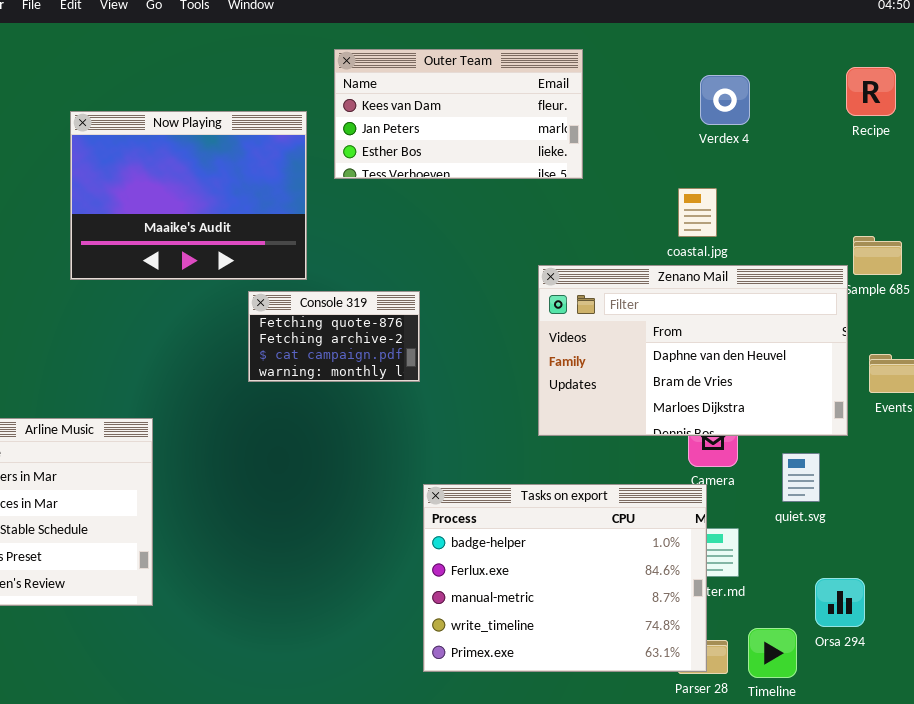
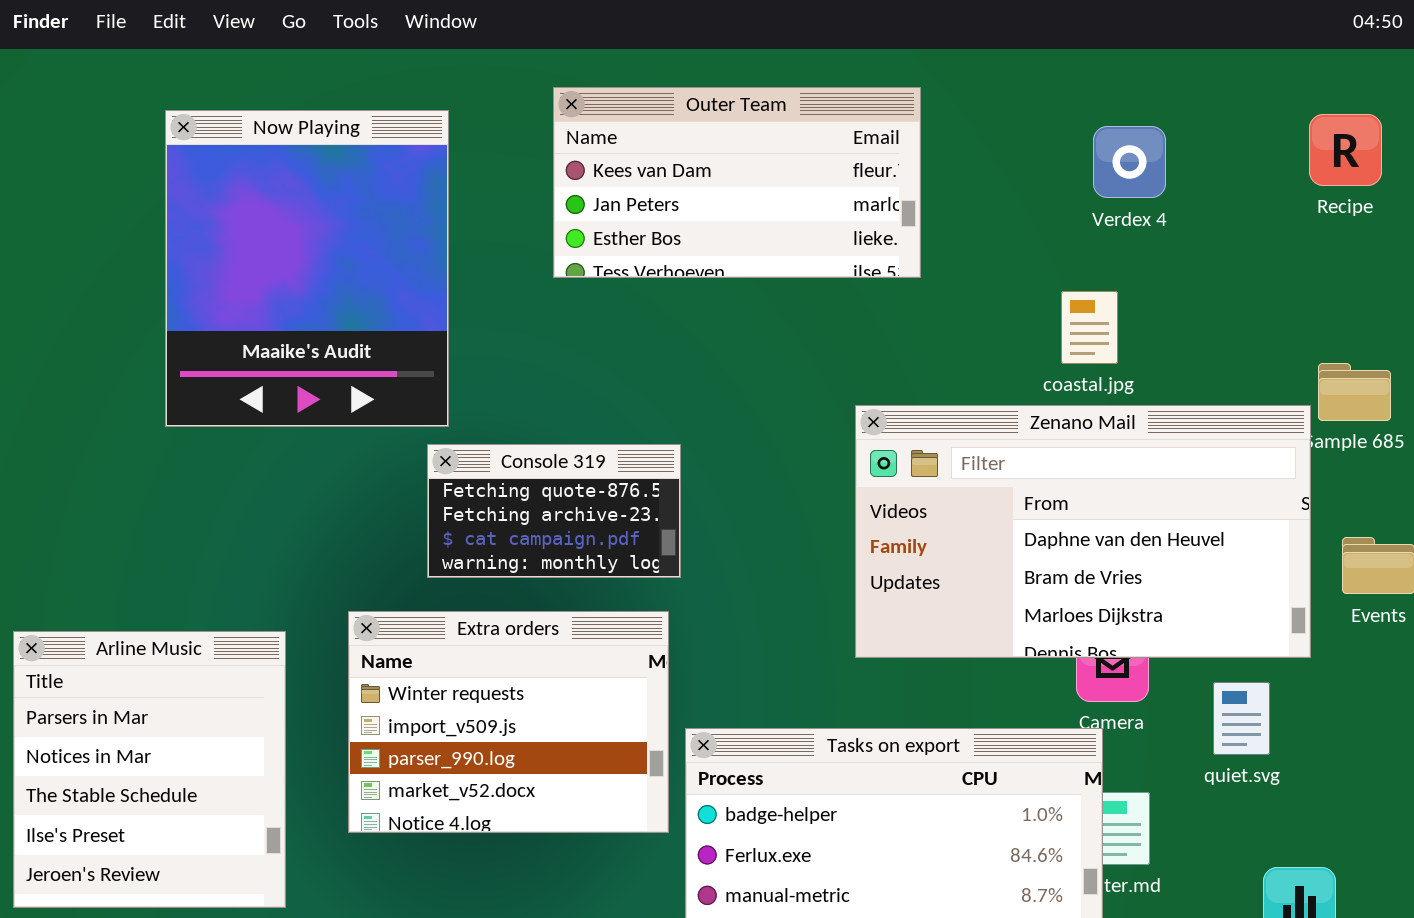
Now Playing: [70,111,307,280] -> [165,110,449,427], resized
Extra orders: none -> [348,611,669,833], opened

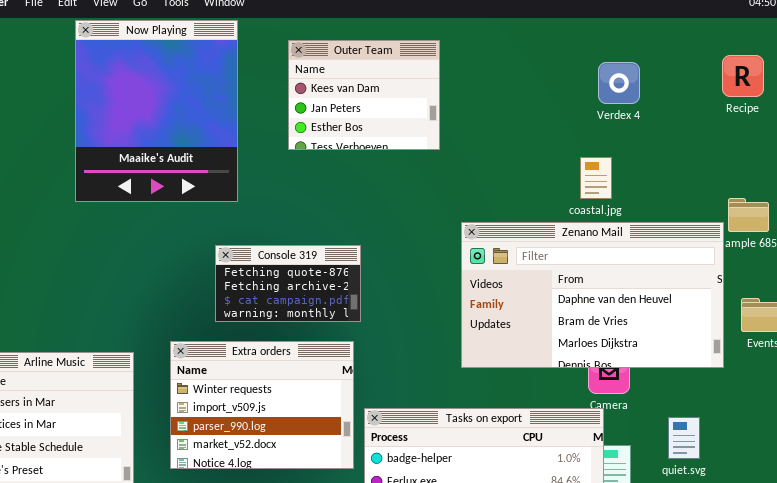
Outer Team: [553,87,921,278] -> [288,40,440,150], resized
Now Playing: [165,110,449,427] -> [75,20,238,202], moved
quiet.svg: [1213,682,1270,755] -> [668,417,700,459], moved

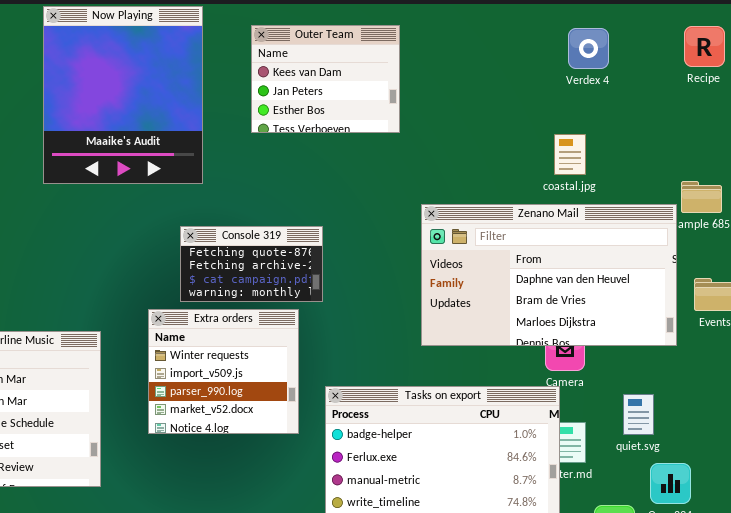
Recipe: [722,55,764,97] -> [684,26,725,67], moved
Verdex 4: [598,62,640,104] -> [568,28,609,69], moved
coastal.jpg: [580,157,612,199] -> [554,134,586,175], moved
Extra orders: [170,341,354,469] -> [148,309,299,434], moved, resized

